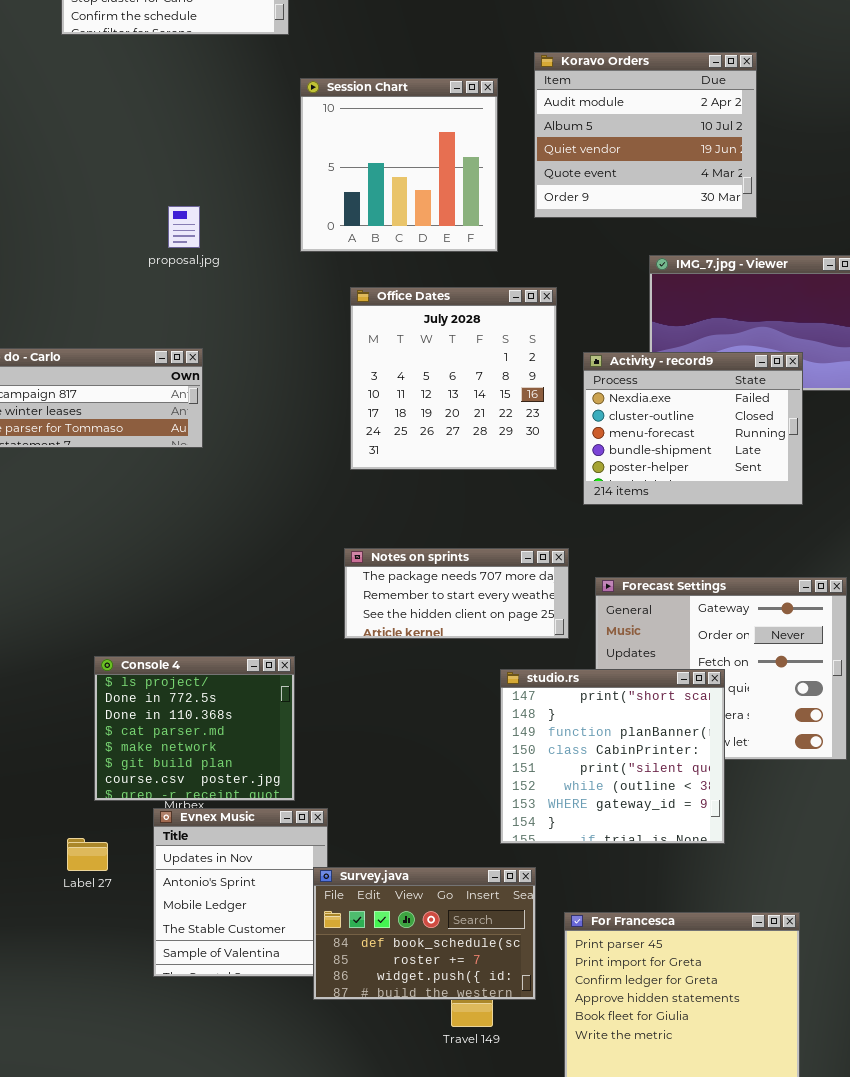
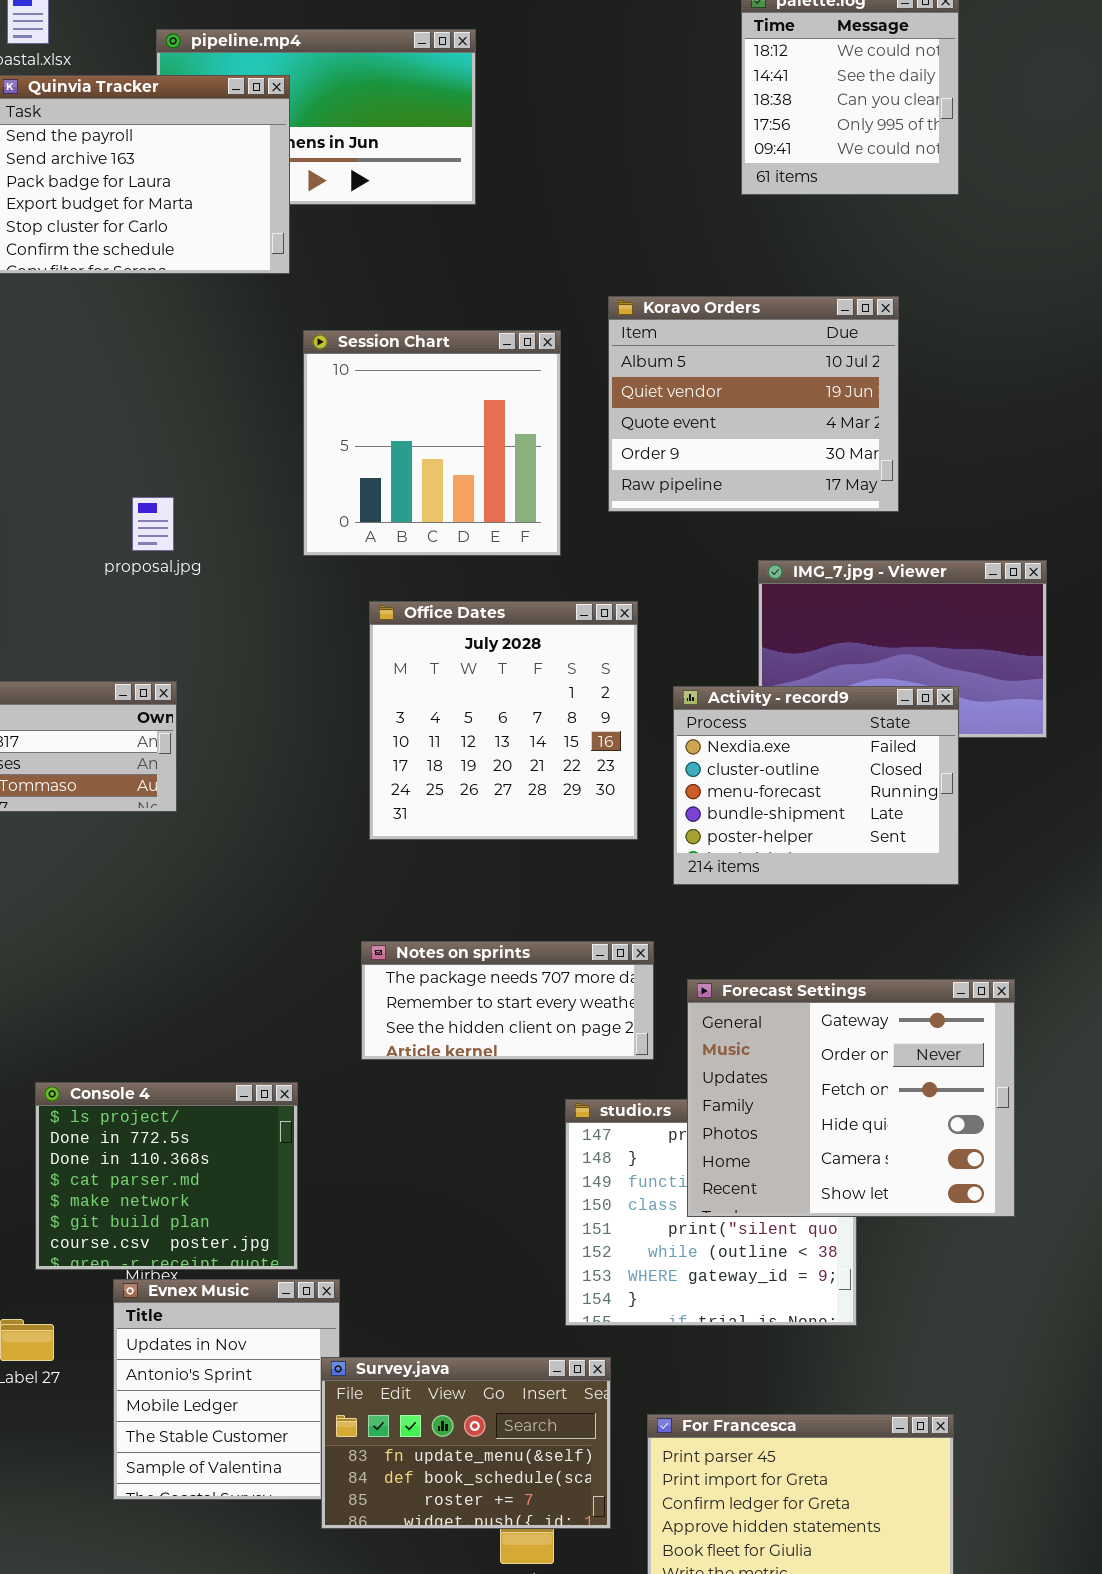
Koravo Orders: [534,52,757,218] -> [608,296,899,512], scrolled down 1 row
Forecast Settings: [595,577,847,760] -> [687,979,1015,1217], raised
Survey.java: [313,867,536,1000] -> [321,1357,611,1529], scrolled up 1 row

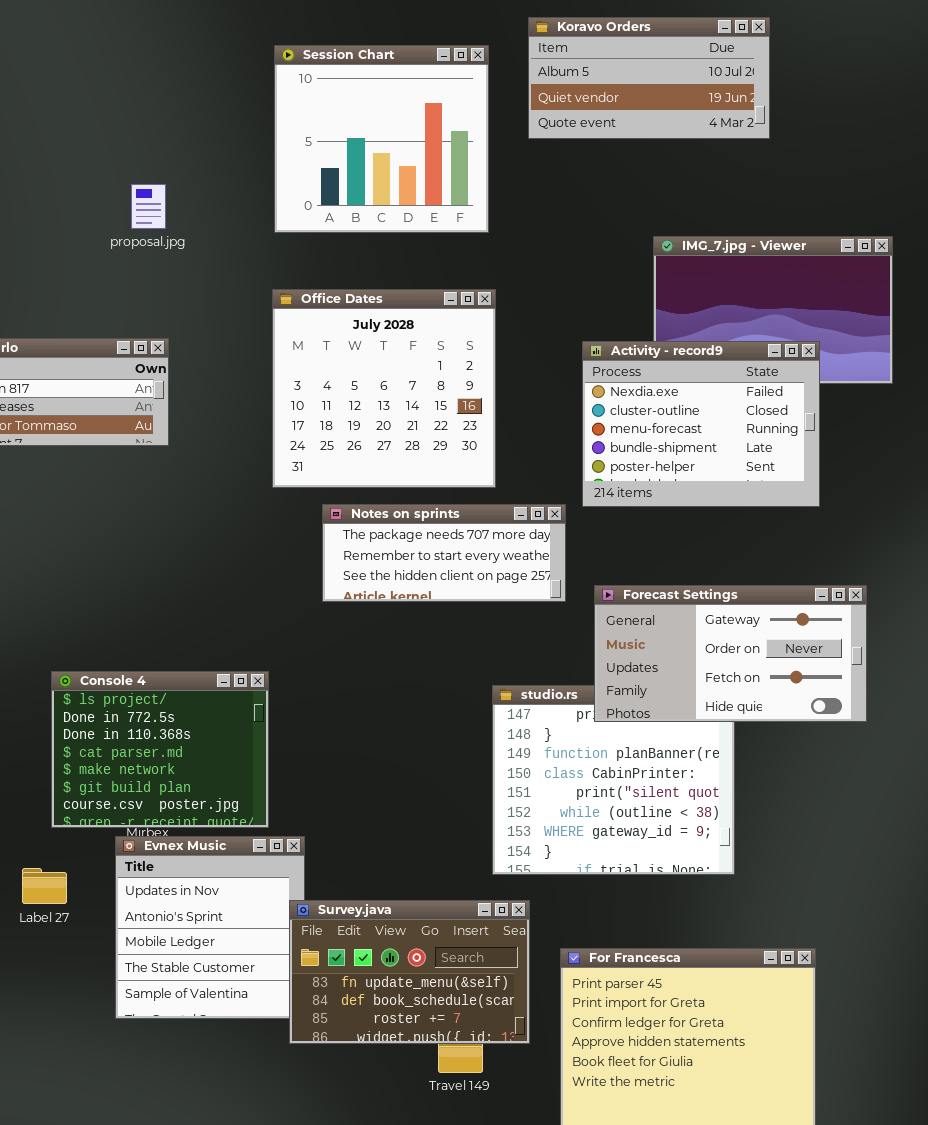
Koravo Orders: [608,296,899,512] -> [528,17,770,139], resized
Office Dates: [369,601,638,840] -> [272,289,496,488], moved
Notes on sprints: [361,941,654,1060] -> [322,504,566,602], moved
Forecast Settings: [687,979,1015,1217] -> [594,585,867,722], resized

